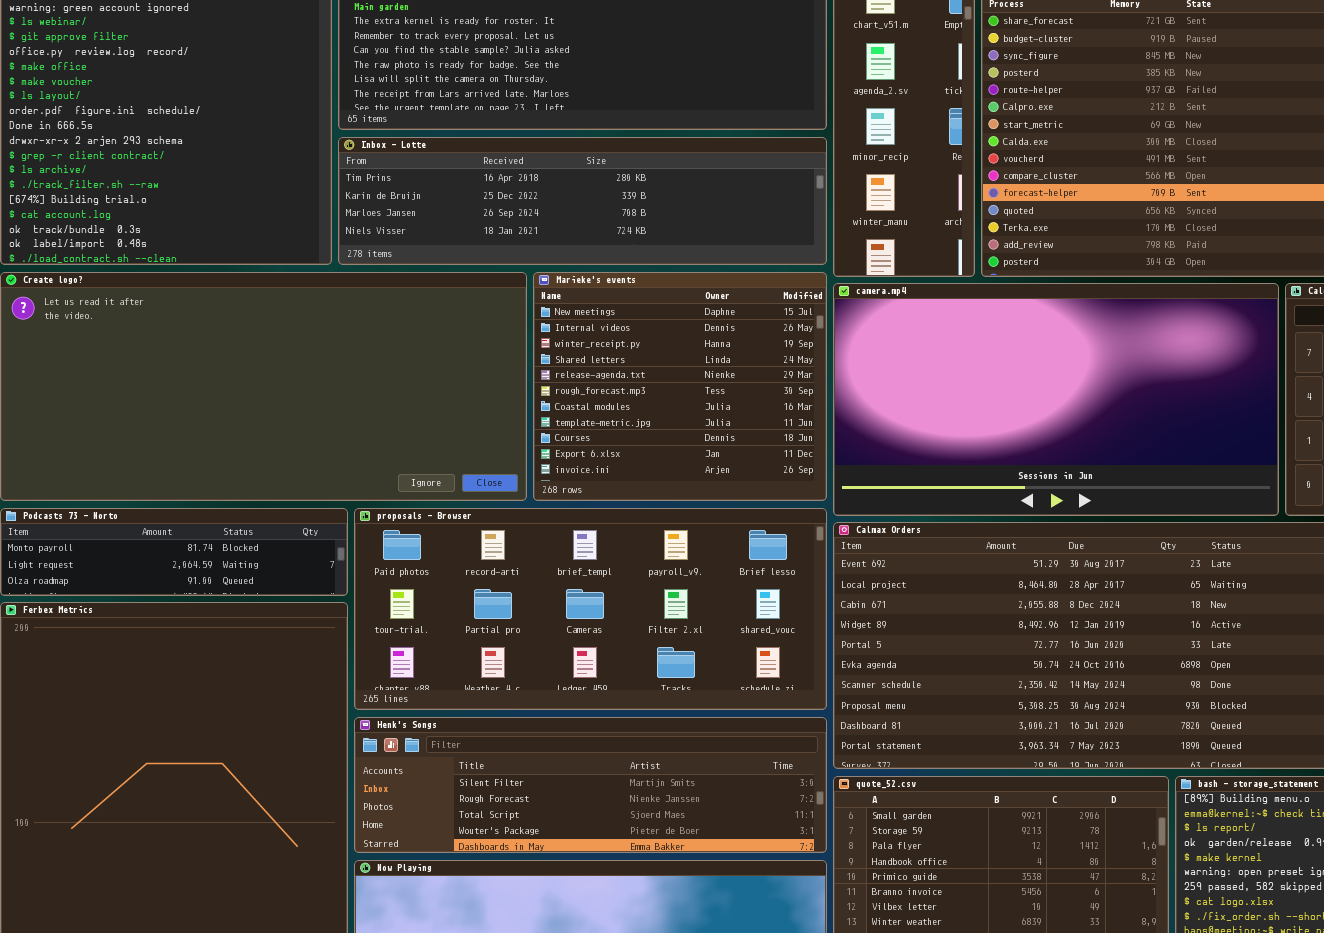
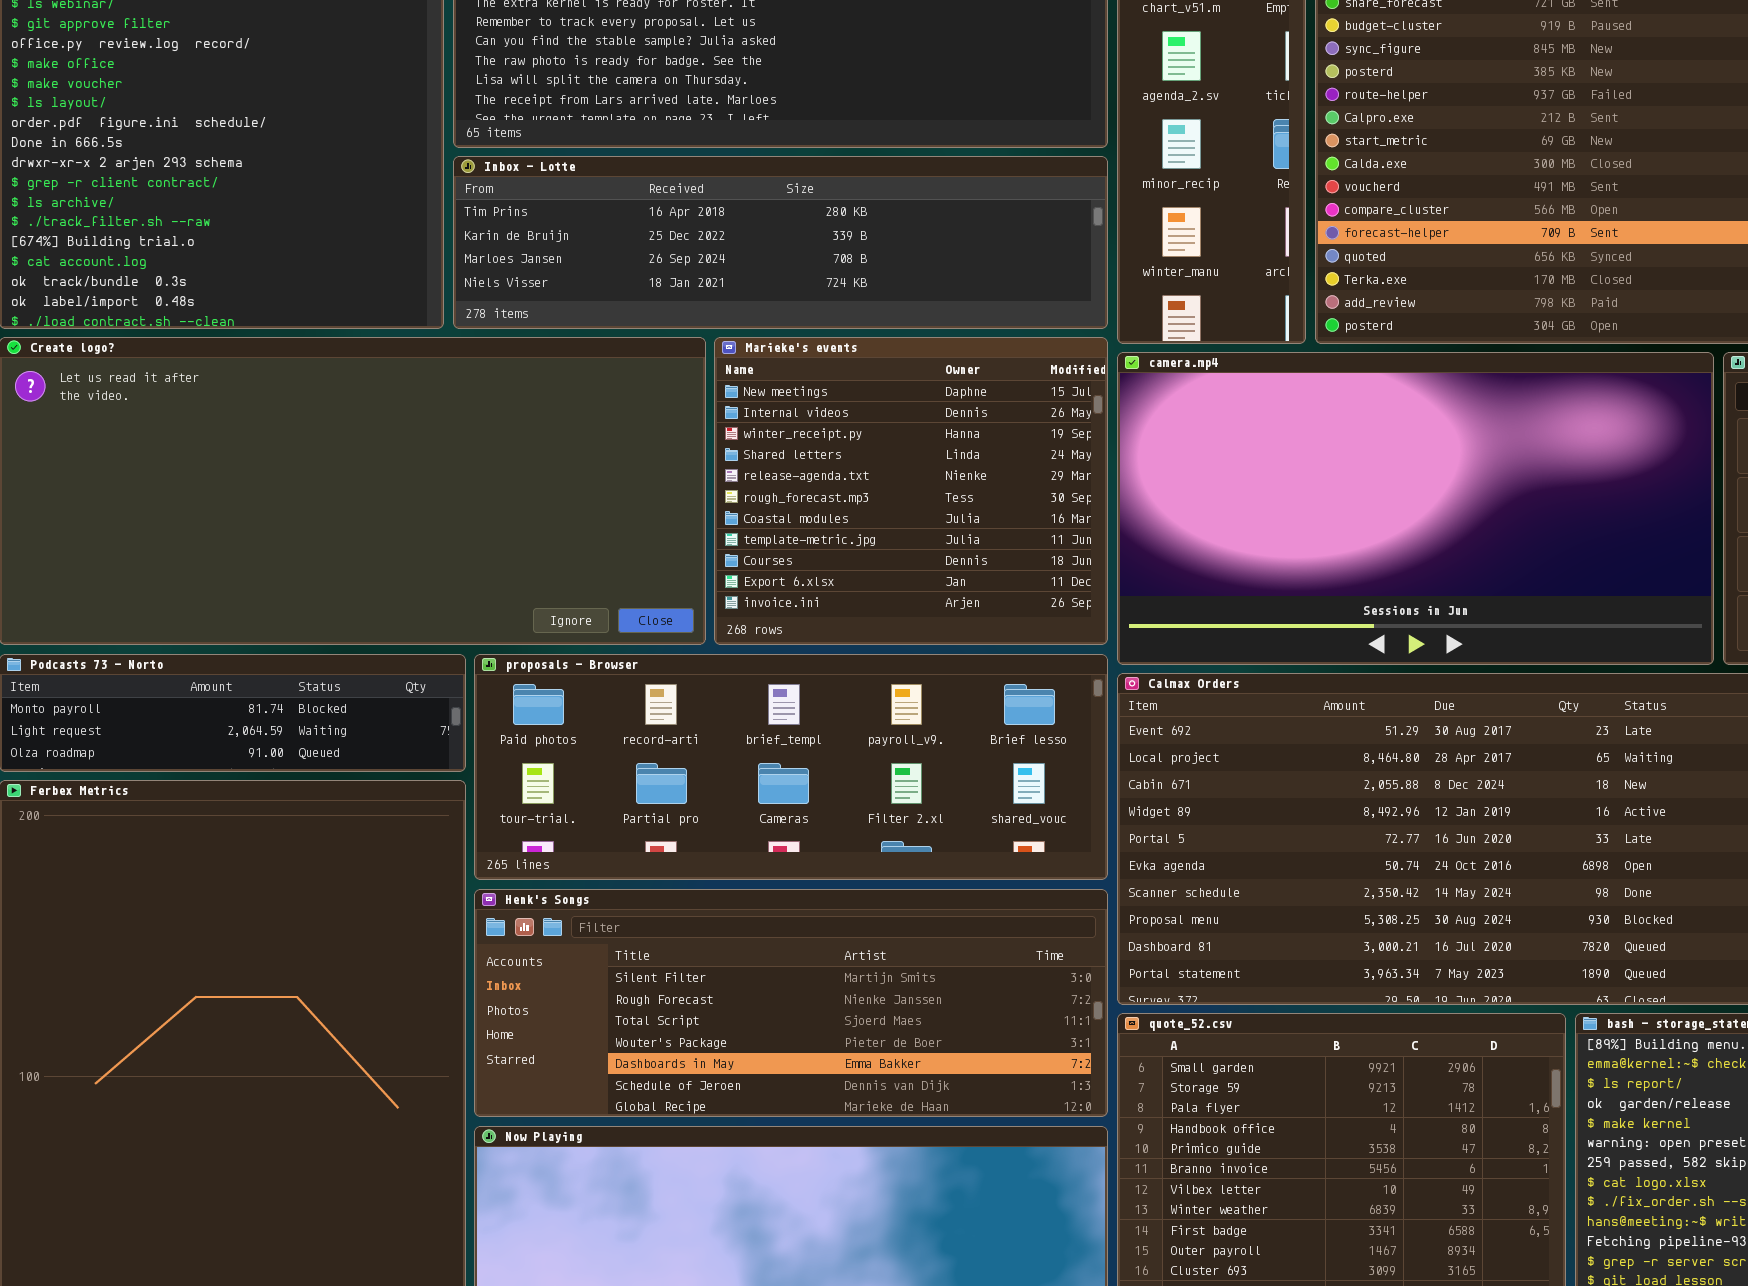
proposals - Browser: [354,508,827,710] -> [474,654,1108,880], resized
Henk's Songs: [354,717,827,853] -> [474,889,1108,1117], resized

